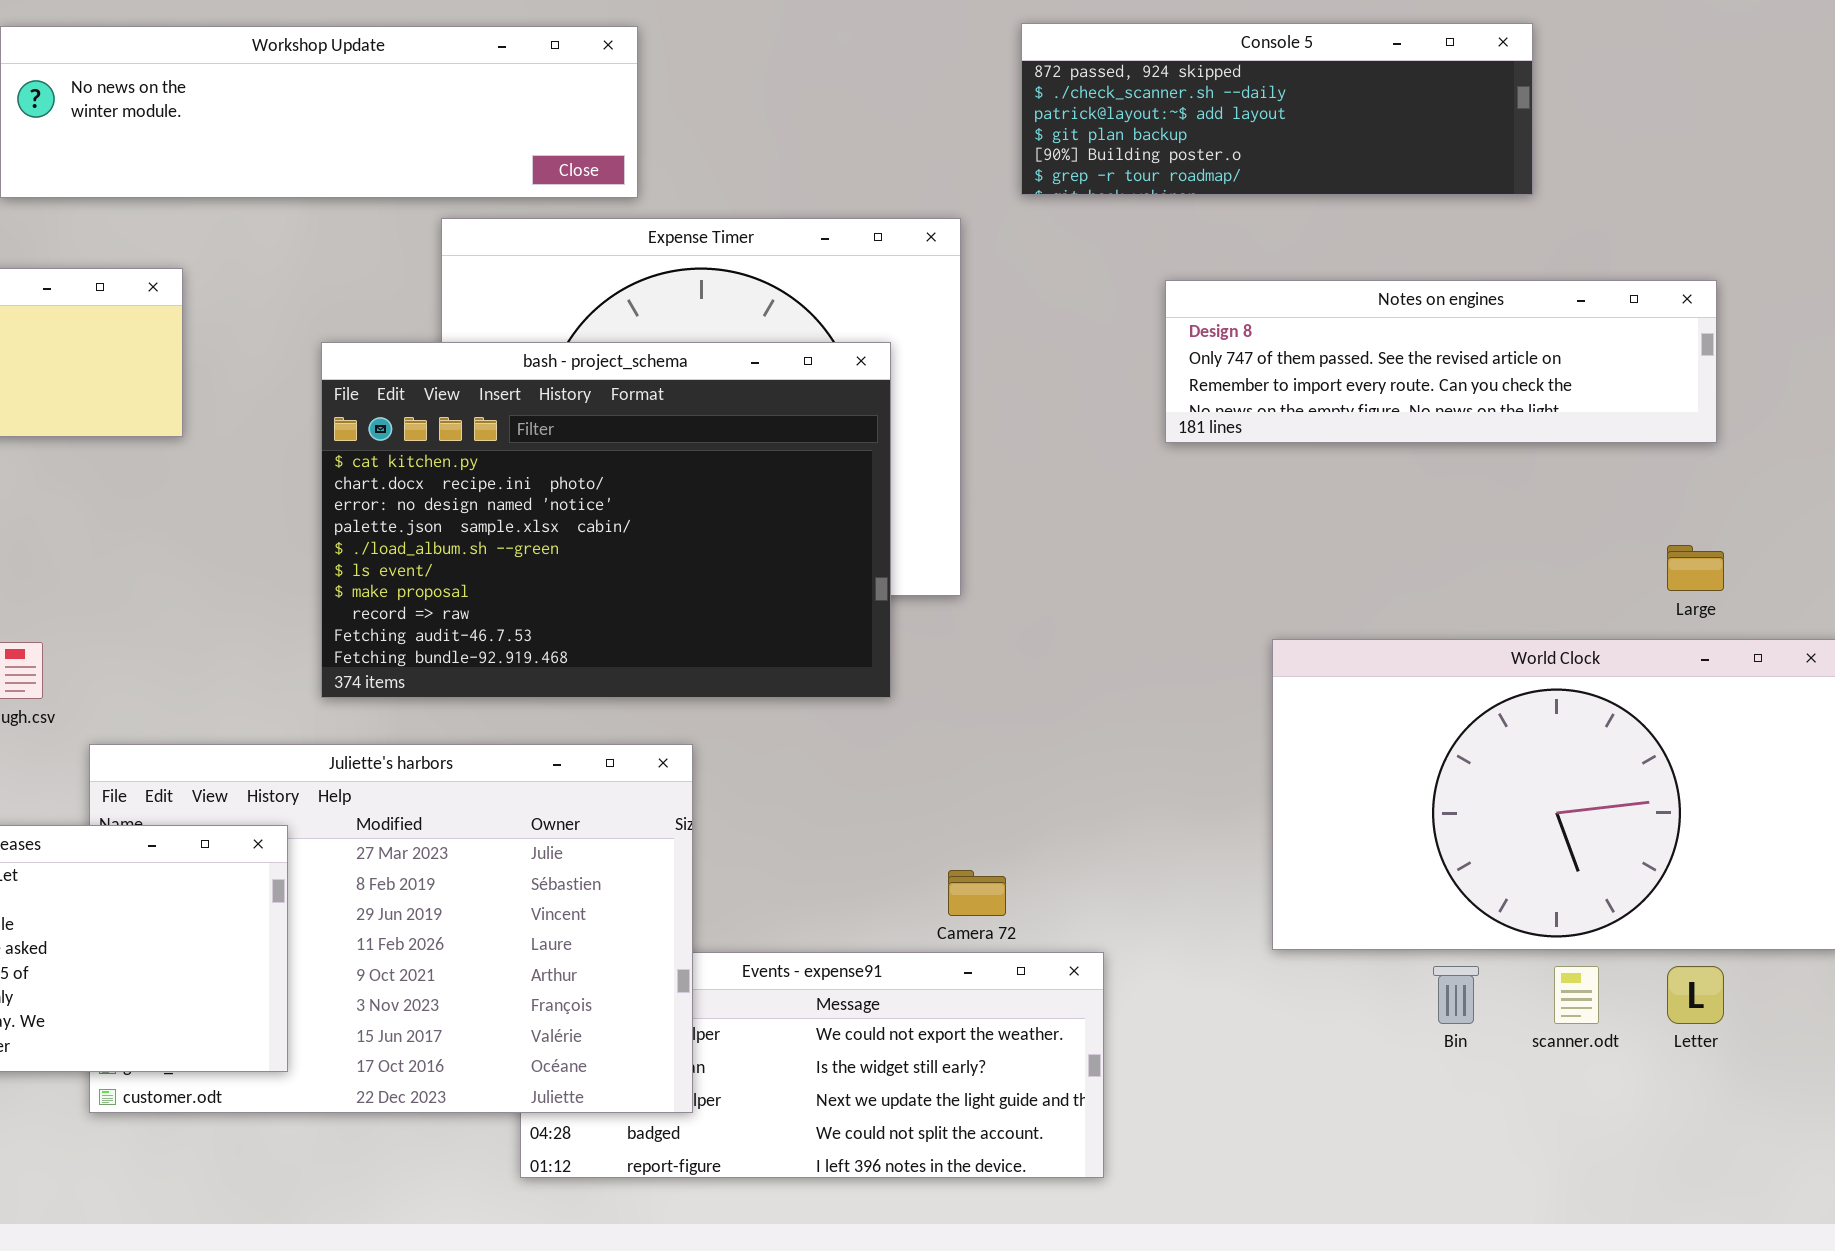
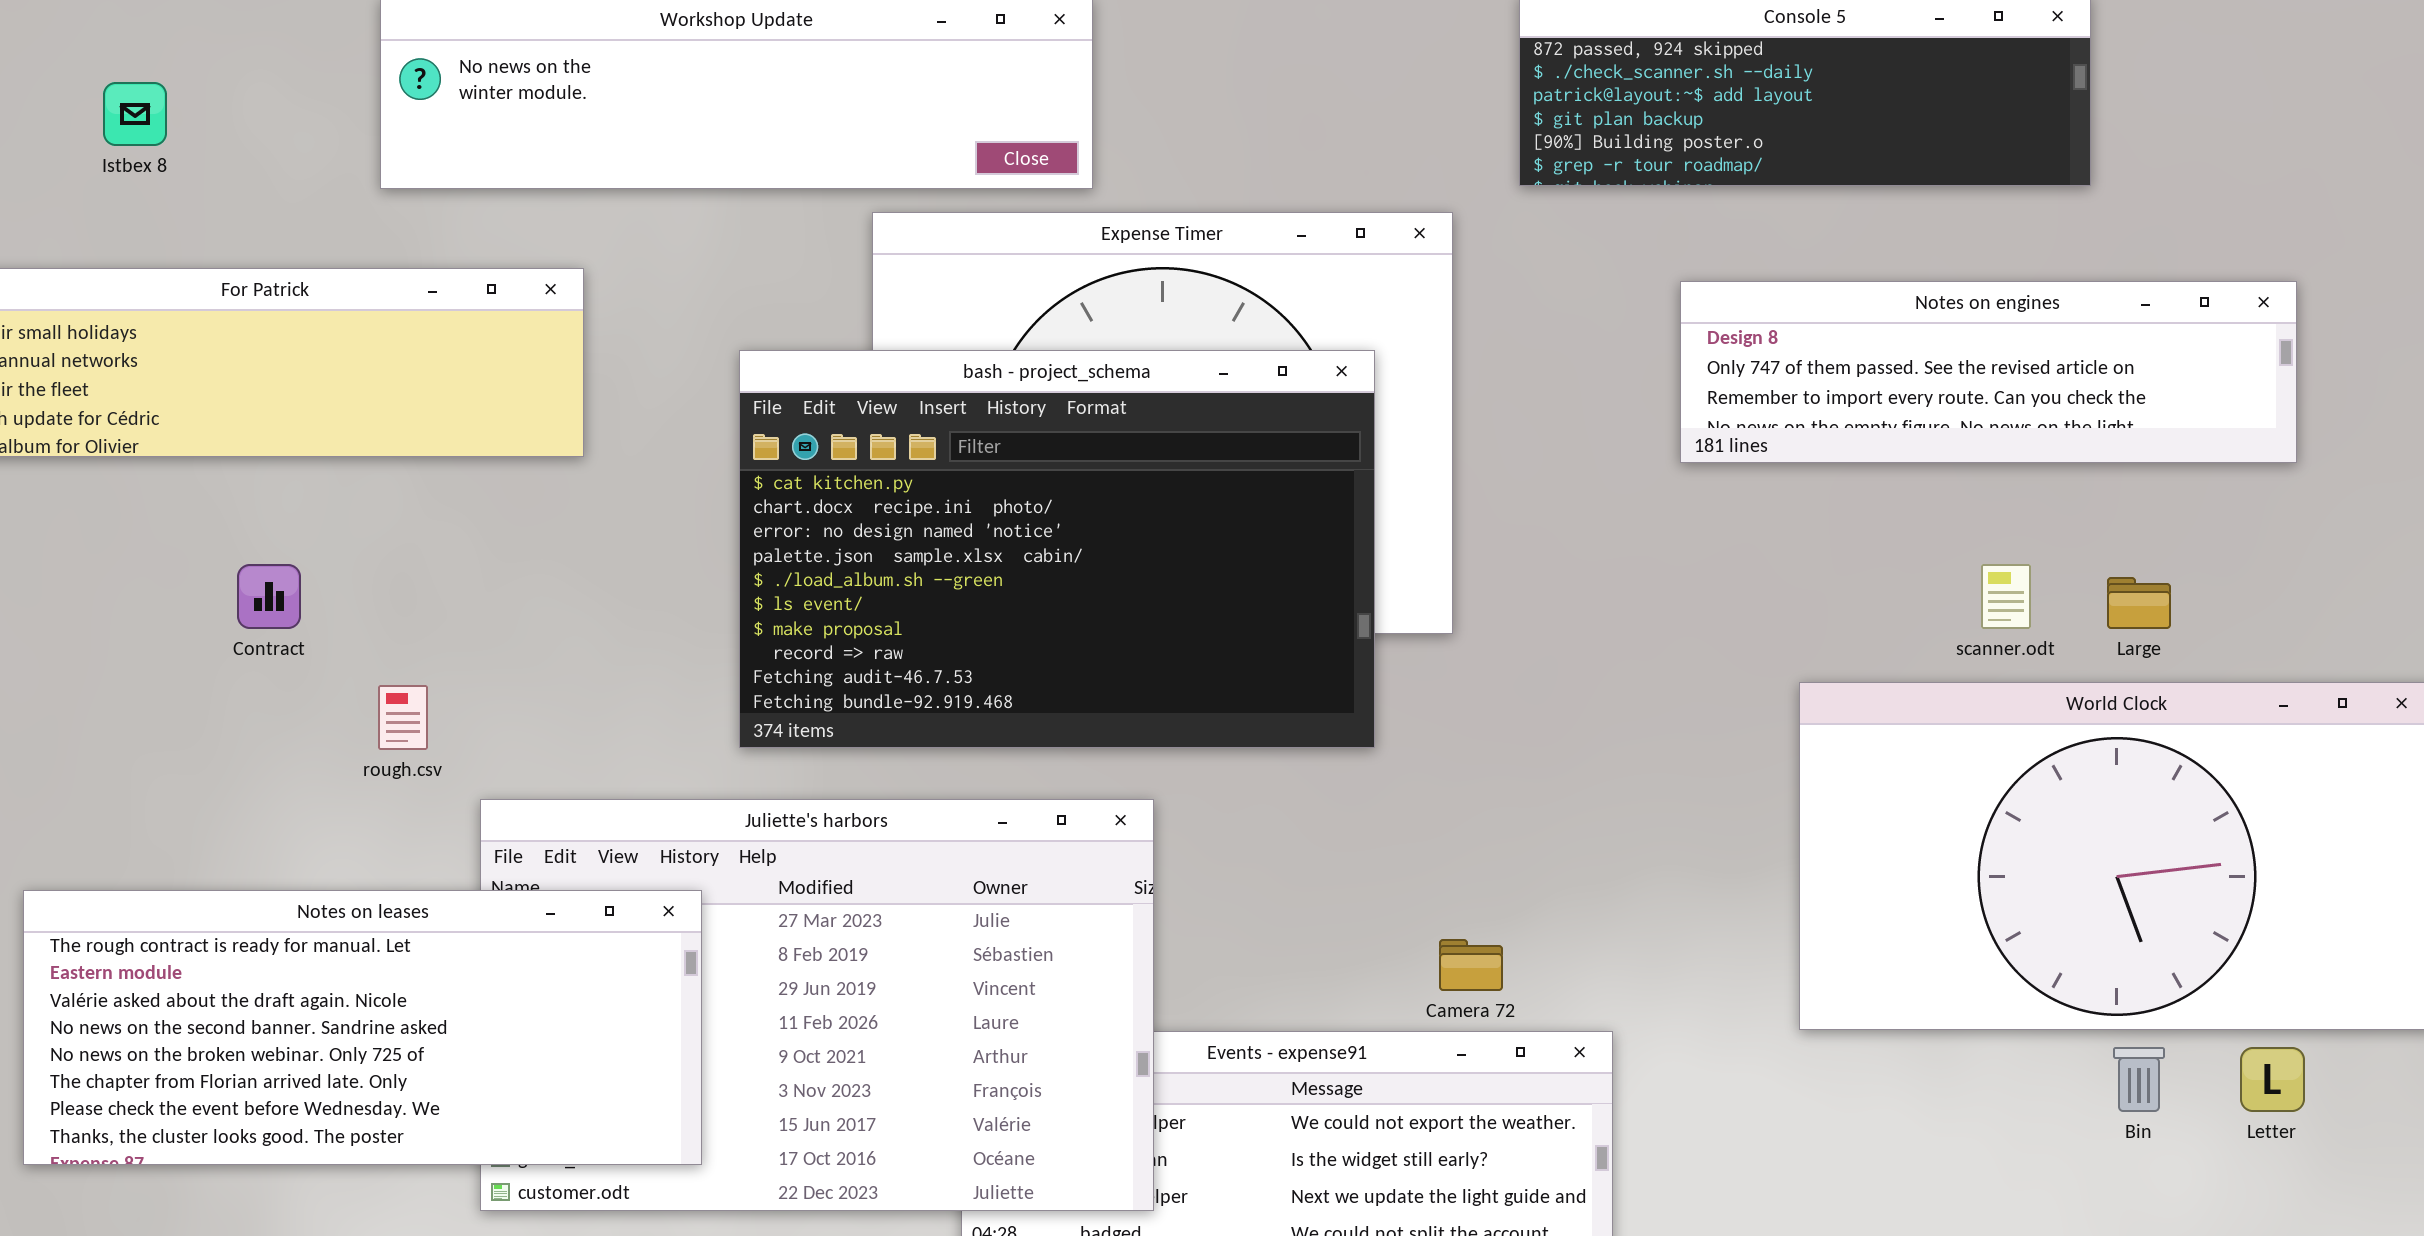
Large: [1667,545,1724,591] -> [2107,577,2171,629], moved
Bin: [1433,966,1479,1024] -> [2113,1047,2165,1112], moved
scanner.odt: [1554,966,1599,1024] -> [1981,564,2031,629], moved

